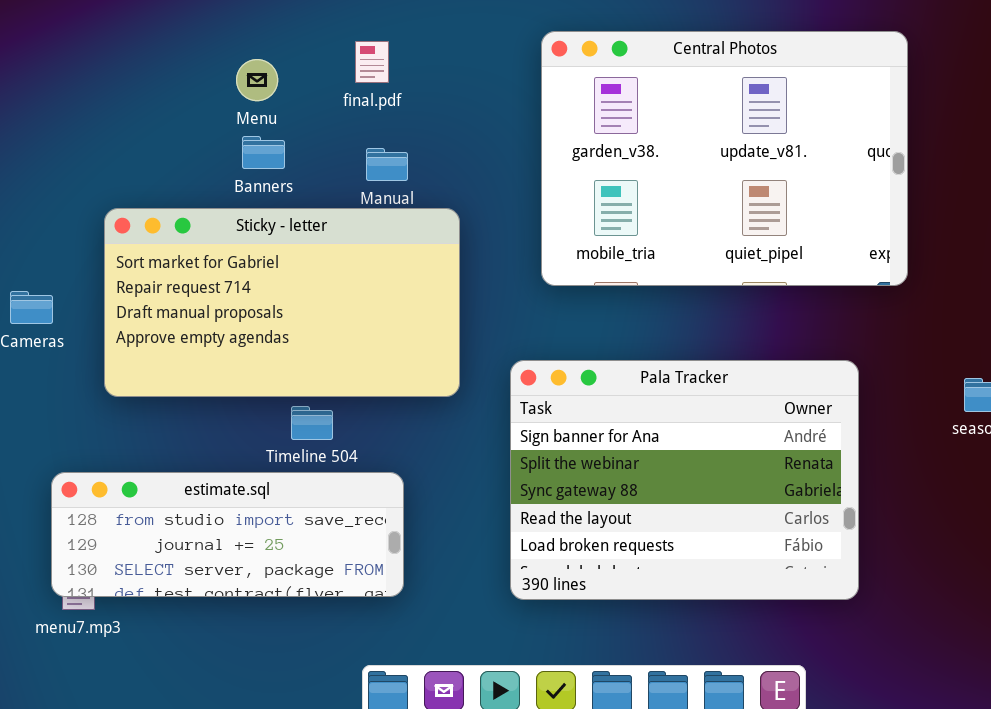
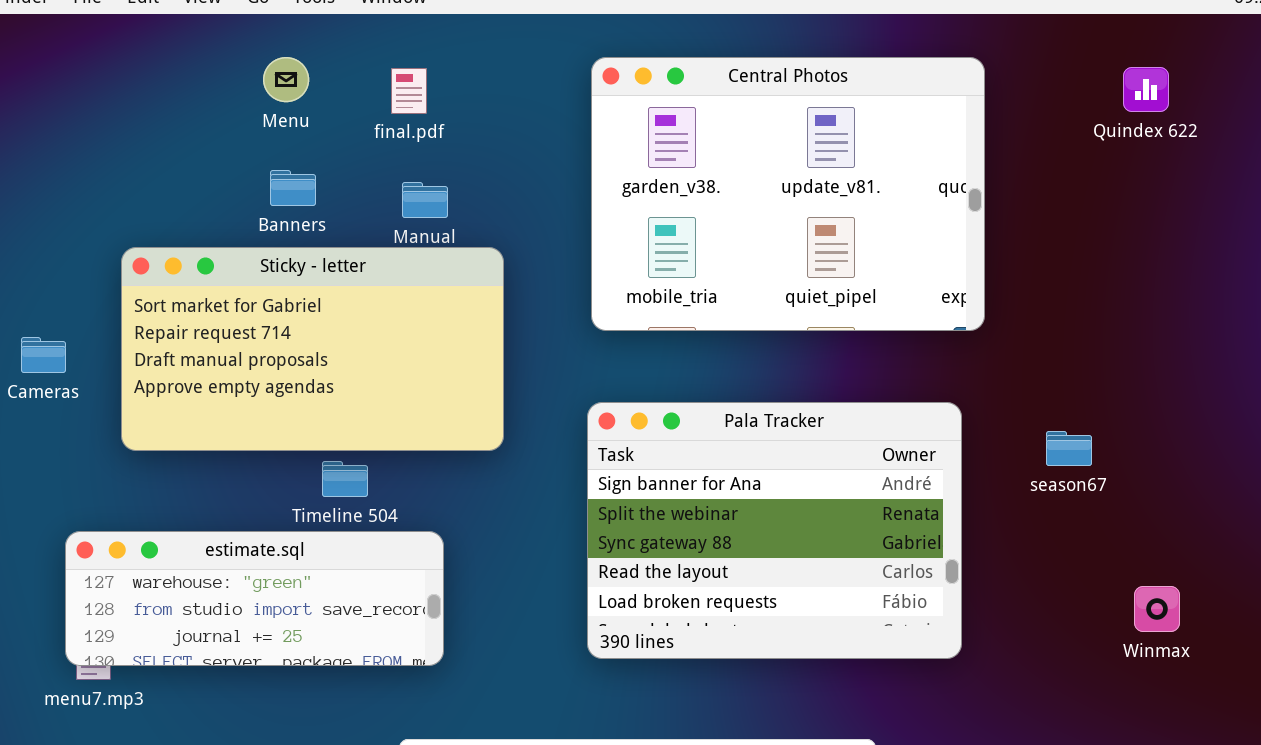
Menu: [236,59,278,101] -> [263,57,309,102], moved
Pala Tracker: [510,360,859,600] -> [587,402,962,659], moved
estimate.sql: [51,472,404,597] -> [65,531,444,666], scrolled up 1 row

